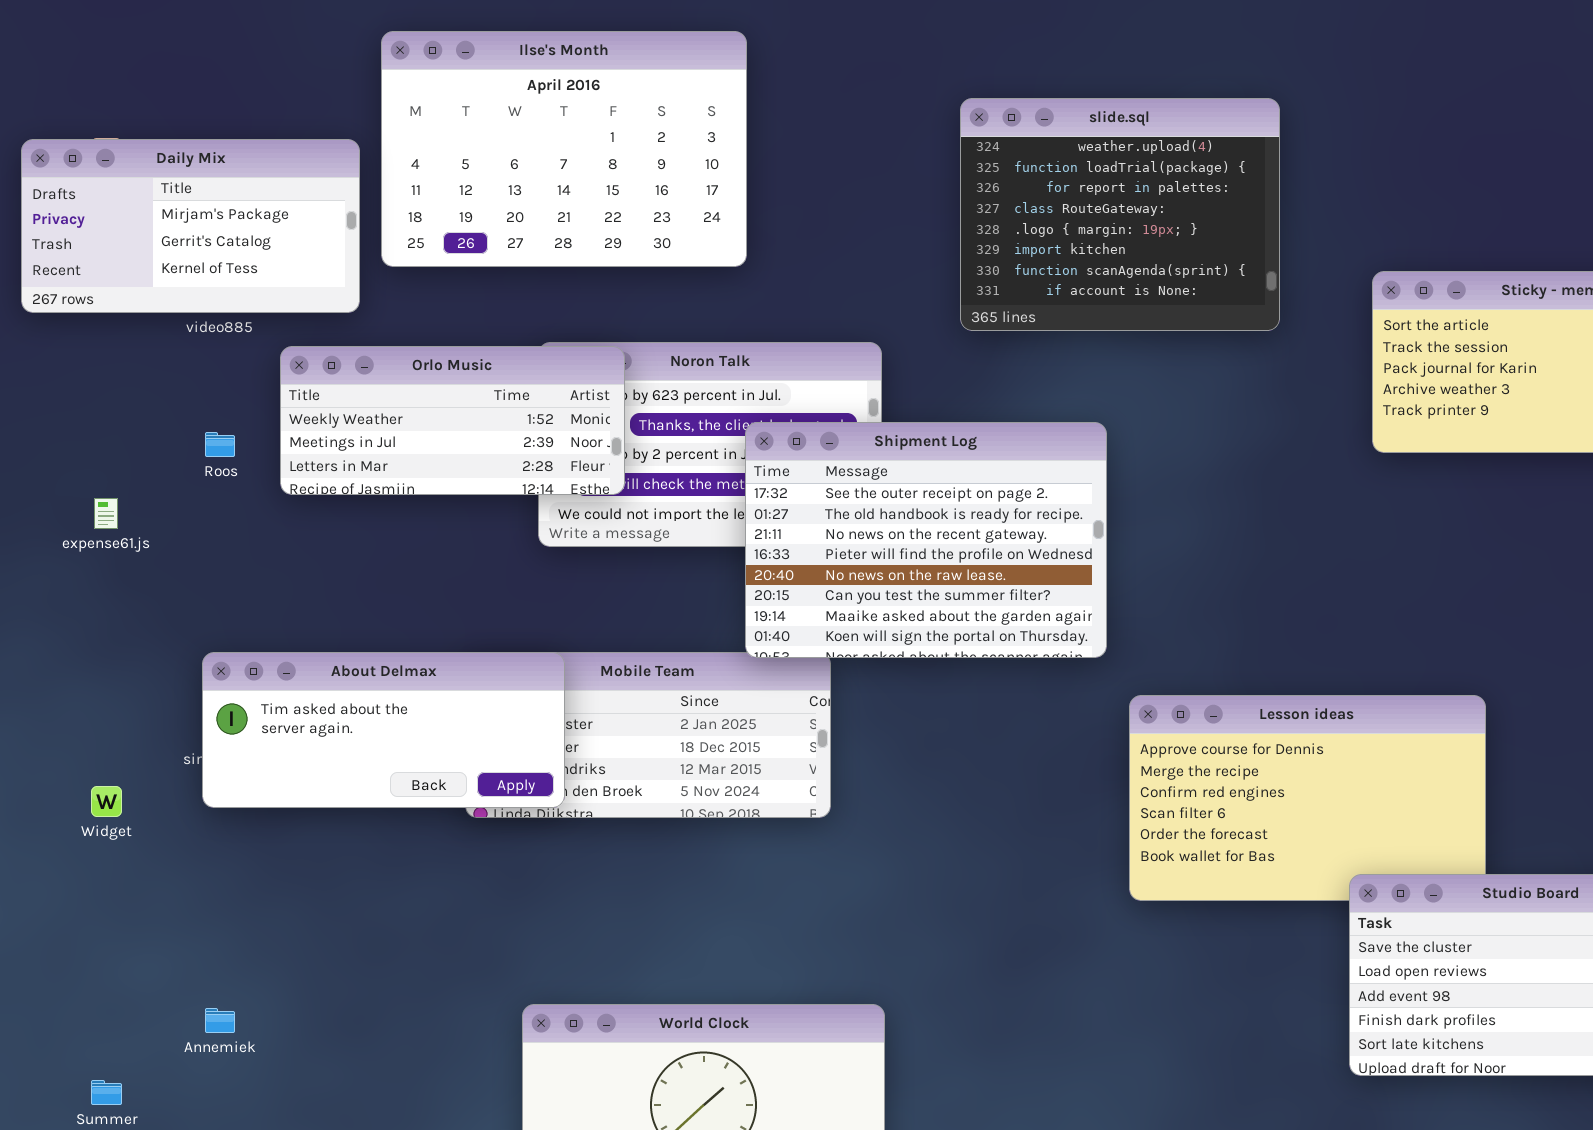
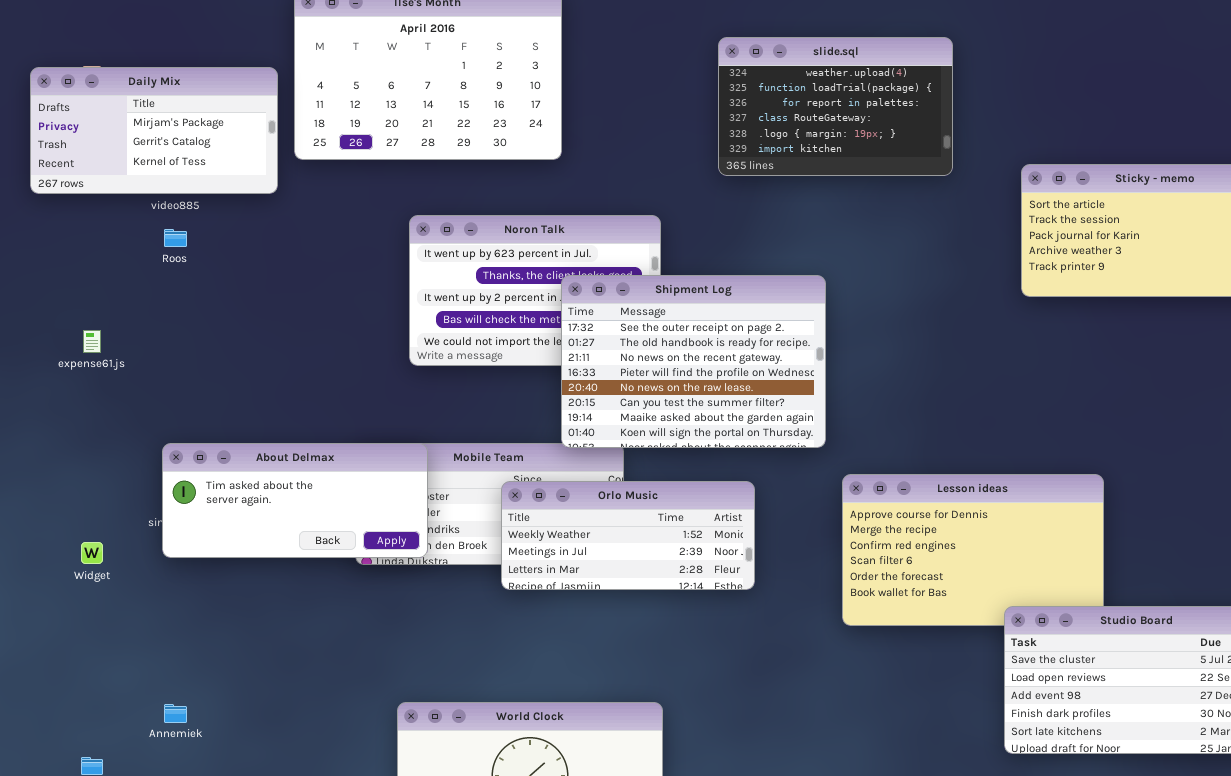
slide.sql: [960,98,1280,331] -> [718,37,953,176], resized
Orlo Music: [280,346,625,495] -> [501,481,755,590], moved
Roos: [205,432,235,457] -> [164,229,187,247], moved

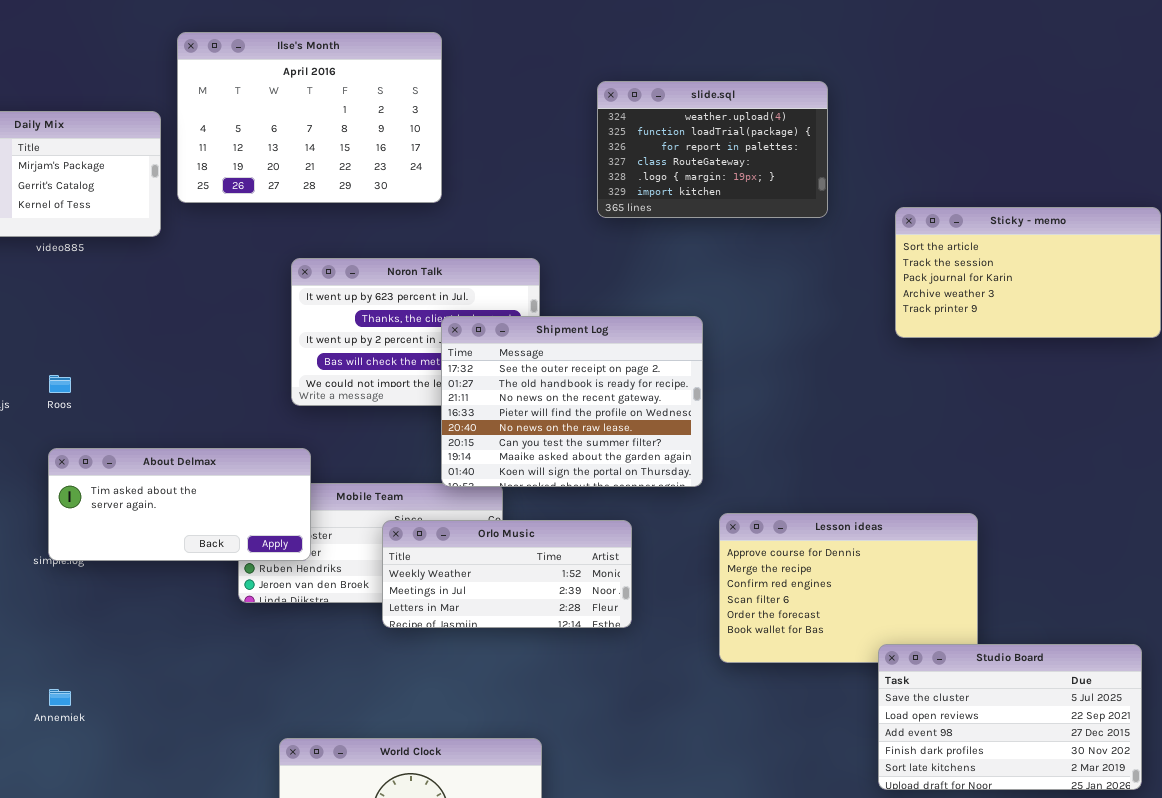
Roos: [164,229,187,247] -> [49,375,71,393], moved
About Delmax: [162,443,428,558] -> [48,448,311,561], moved
Annemiek: [164,704,187,723] -> [49,689,71,706], moved

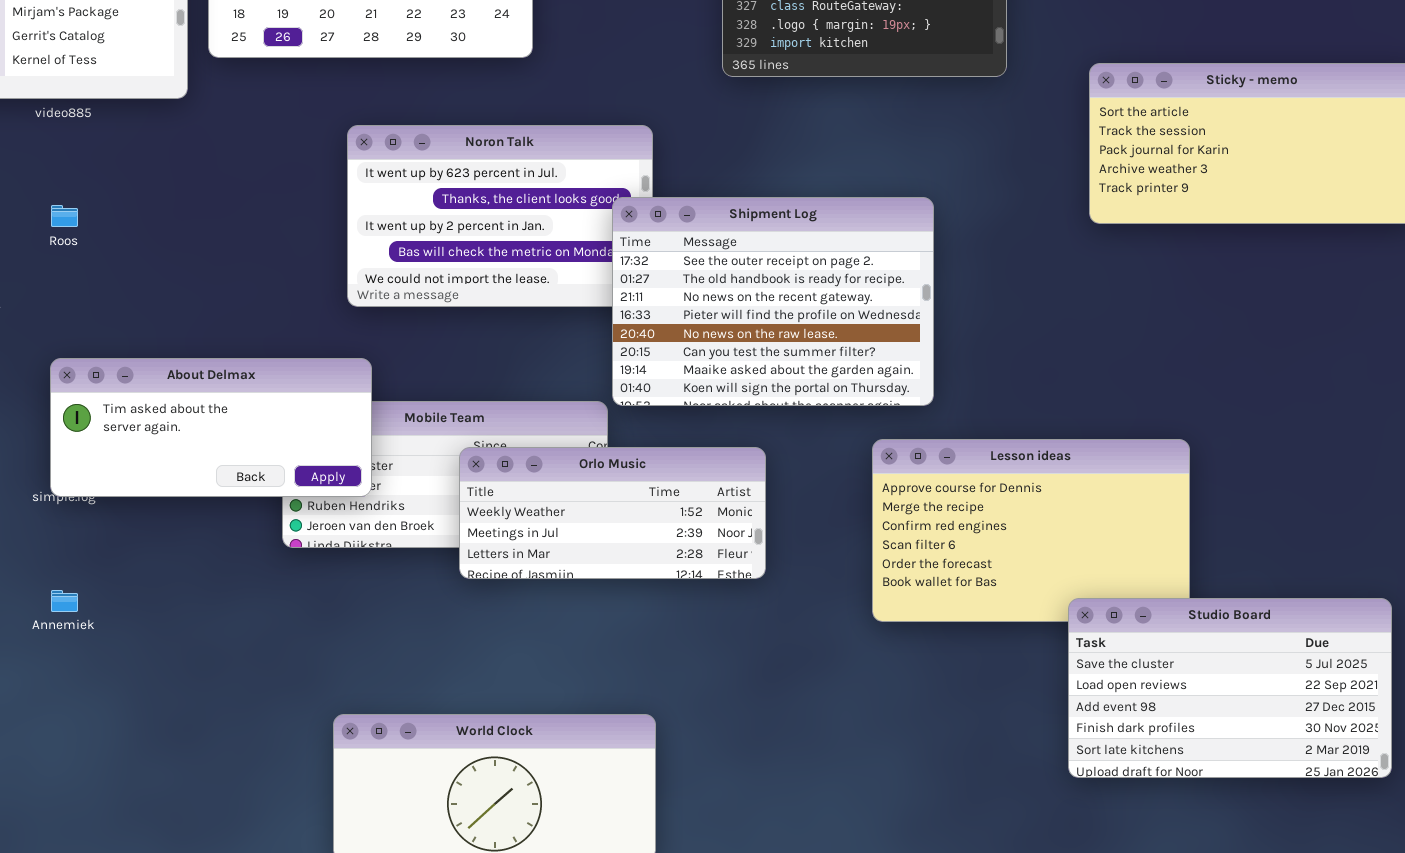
Shipment Log: [441,316,703,487] -> [612,197,934,406], moved
Roos: [49,375,71,393] -> [51,205,78,227], moved
Annemiek: [49,689,71,706] -> [51,590,78,612], moved

